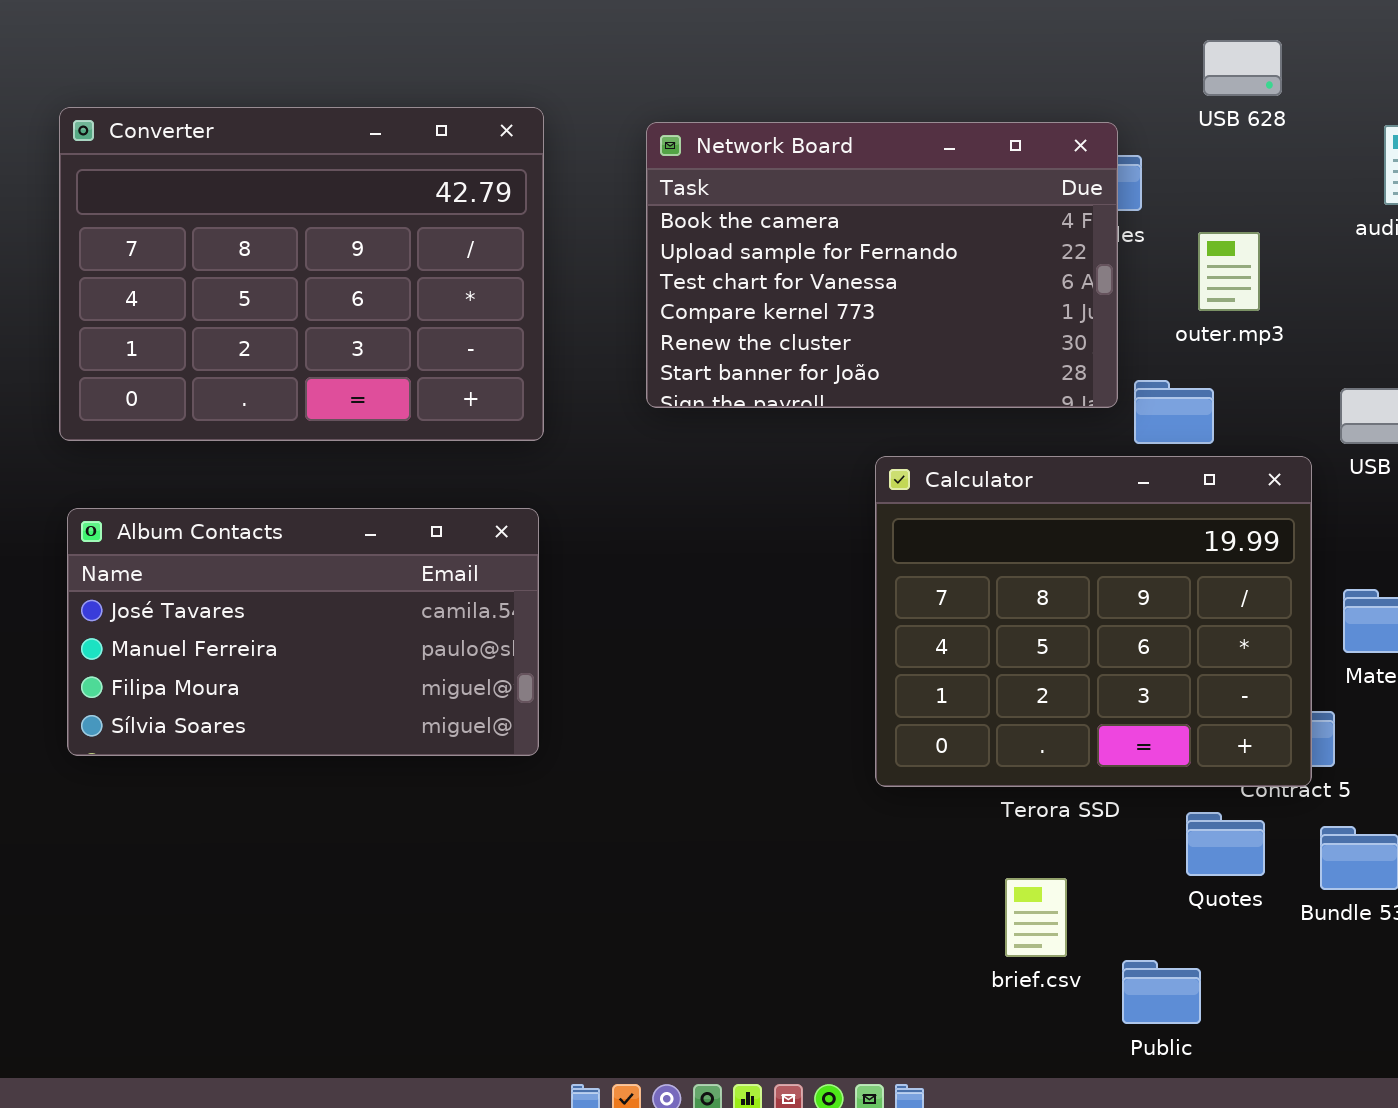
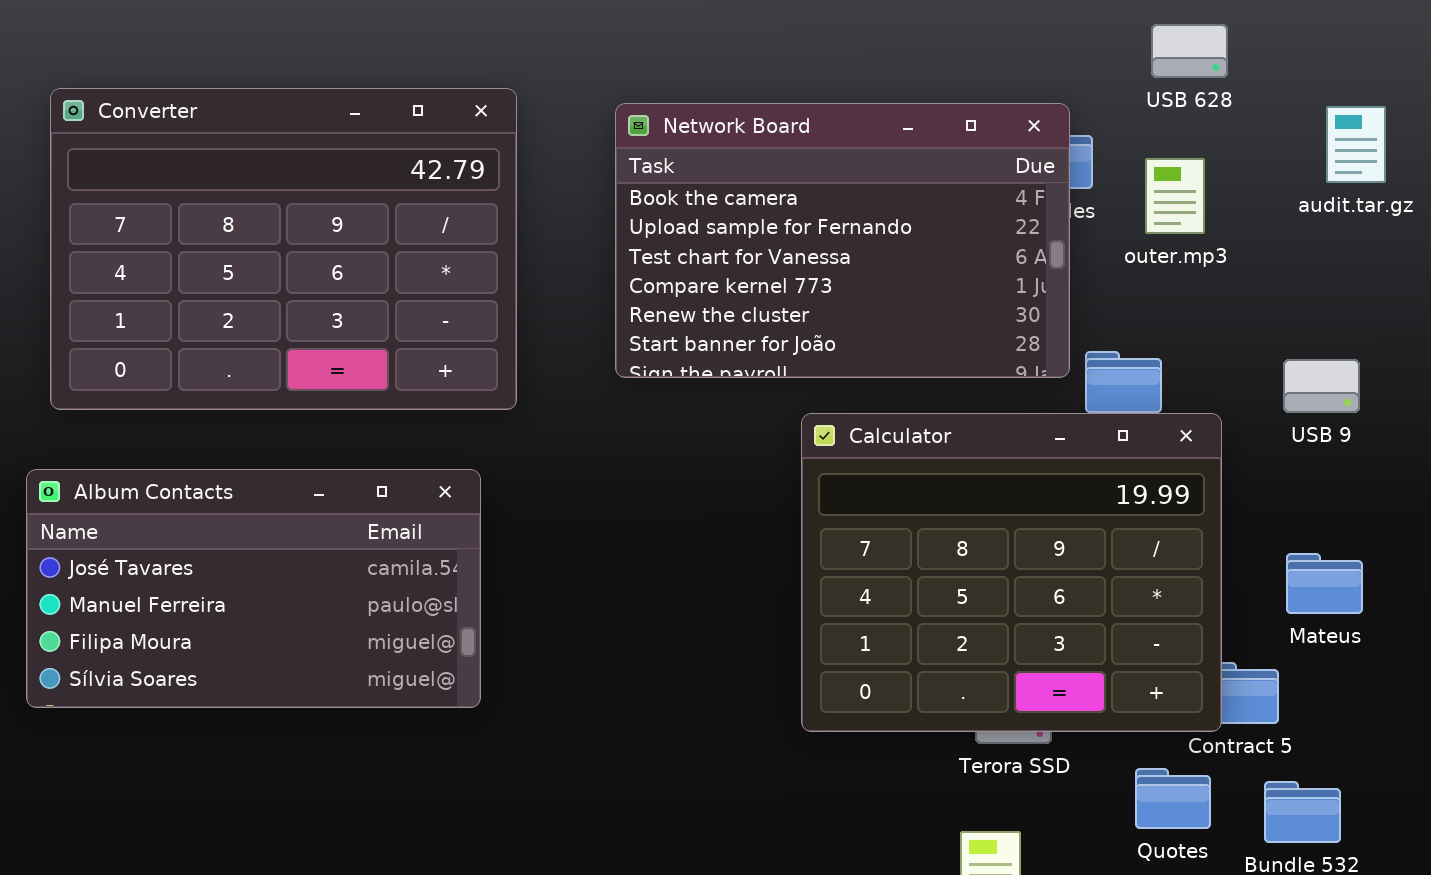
outer.mp3: [1198,232,1260,311] -> [1145,158,1205,234], moved
Calculator: [875,456,1312,787] -> [801,413,1222,732], moved
Album Contacts: [67,508,539,756] -> [26,469,481,708], moved

